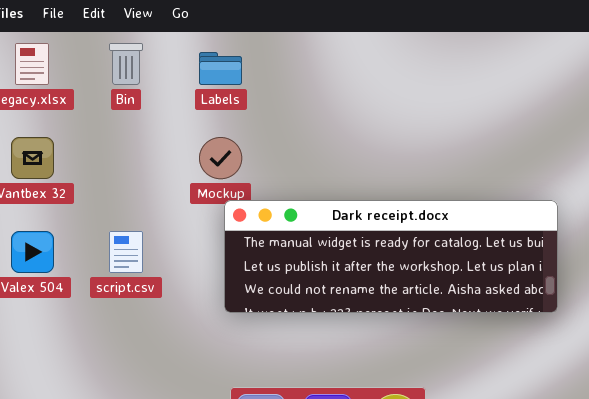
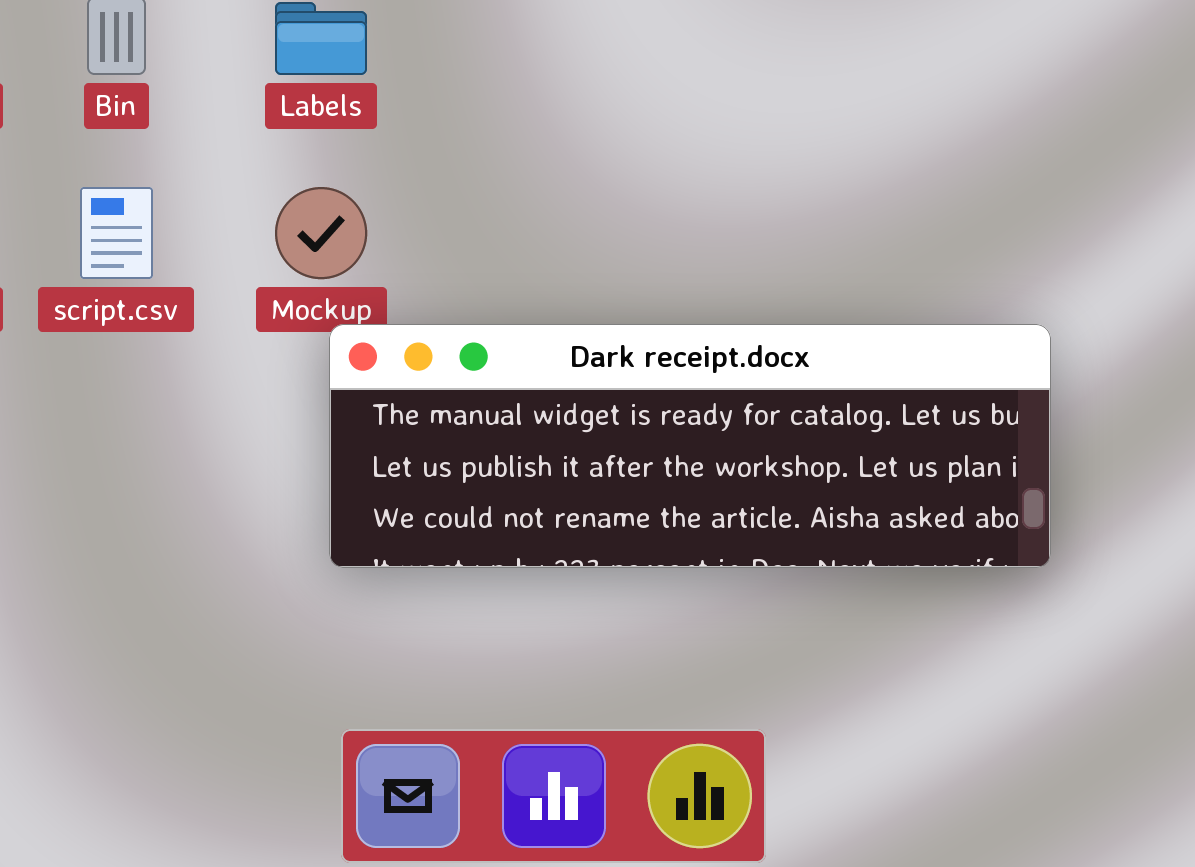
script.csv: [109,231,143,273] -> [80,187,153,279], moved

